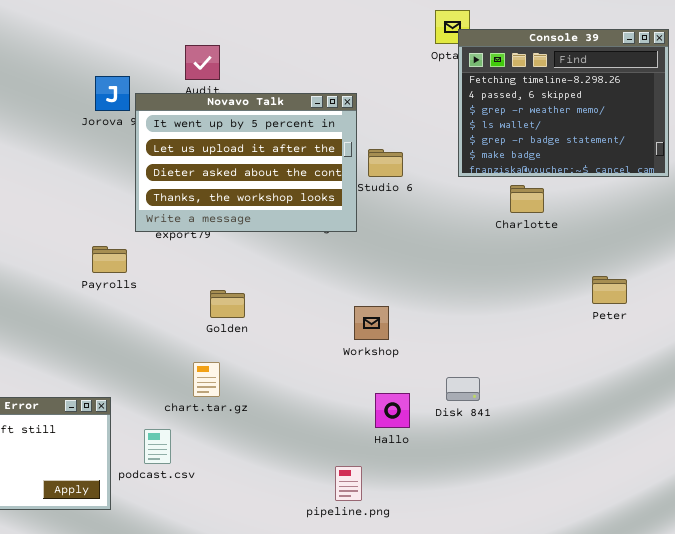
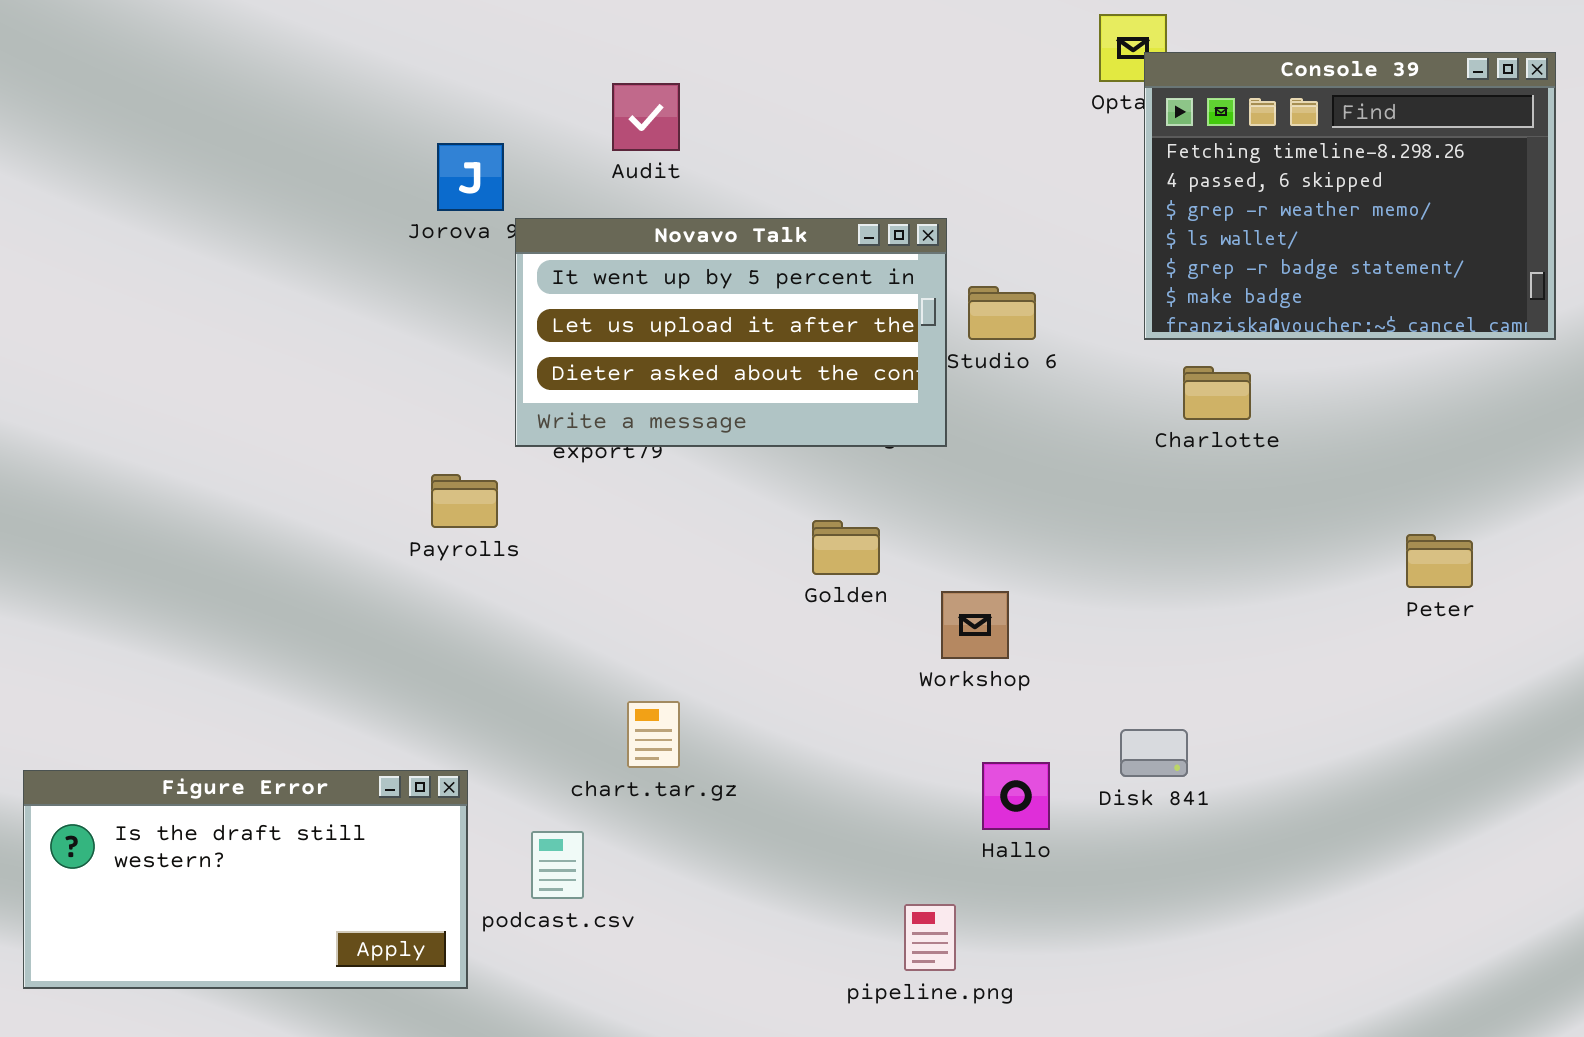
Novavo Talk: [135,93,357,232] -> [515,218,947,447], resized
Charlotte: [510,185,544,213] -> [1183,366,1251,420], moved
Golden: [210,290,245,318] -> [812,520,880,575], moved

